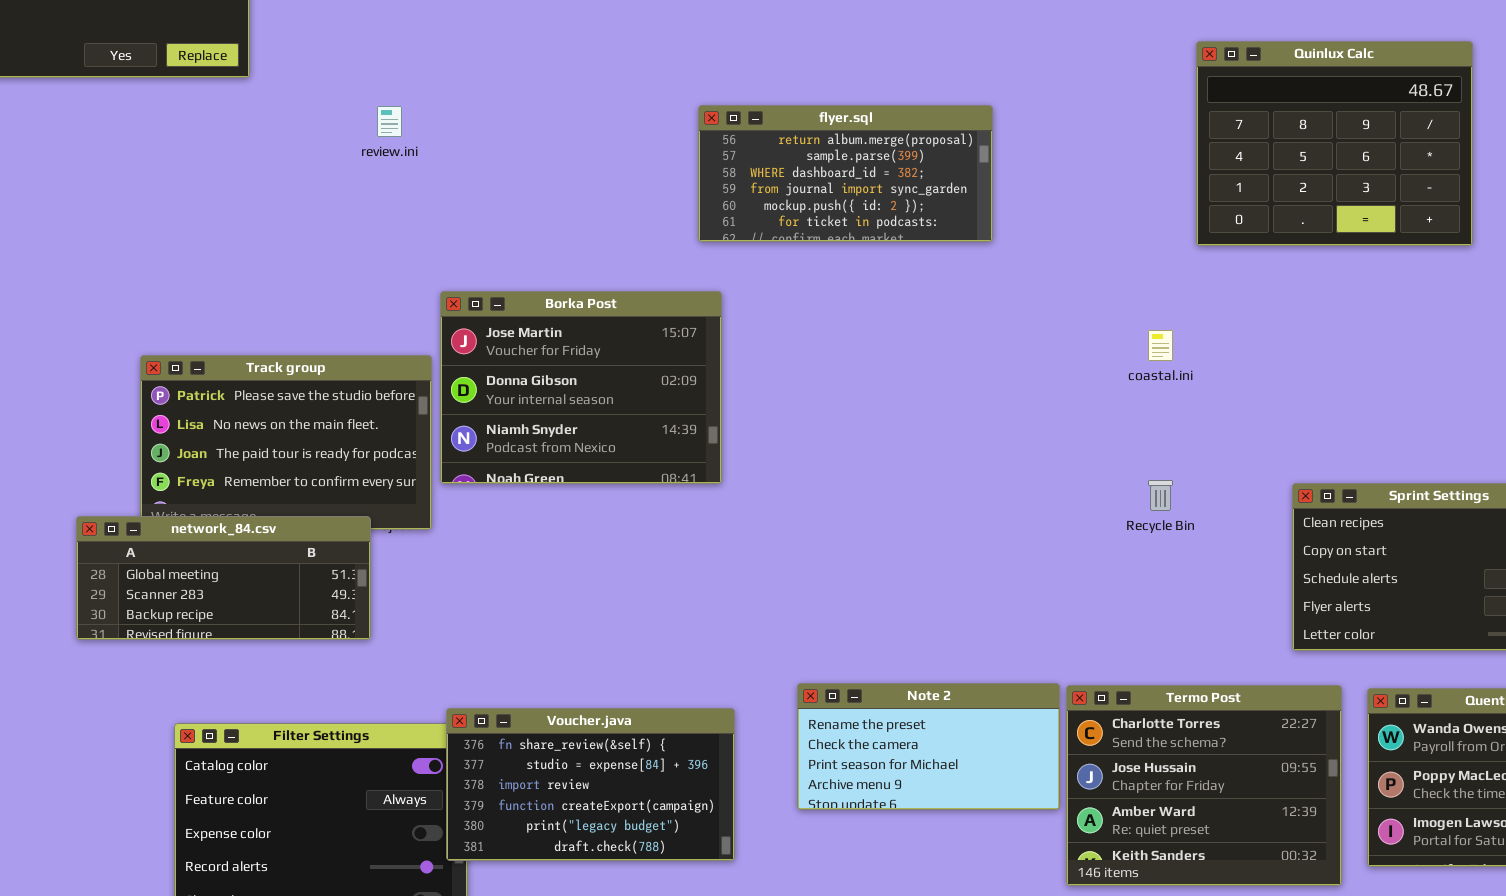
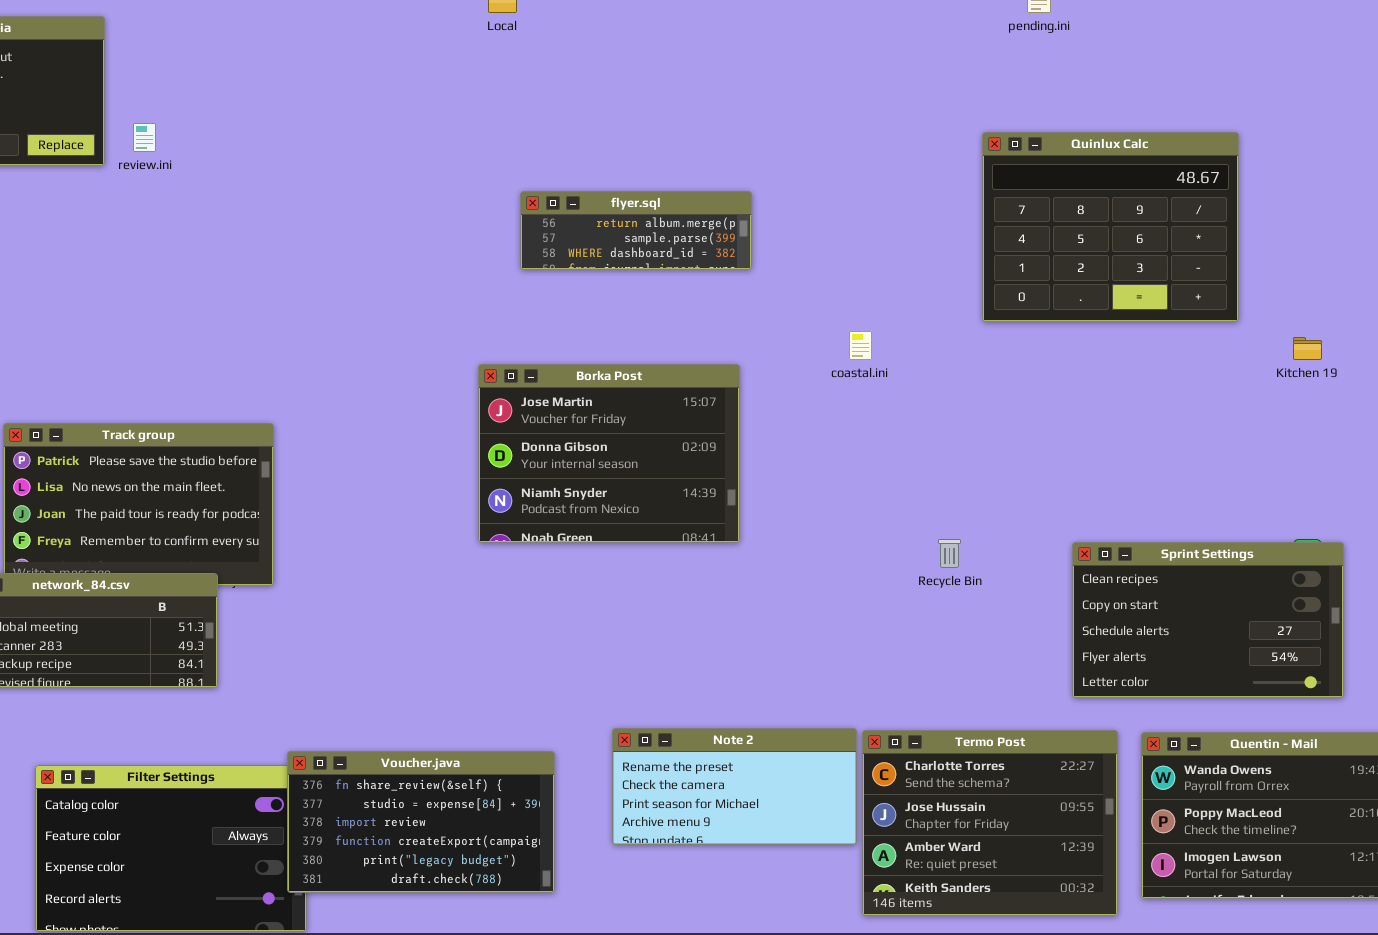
flyer.sql: [698,105,993,242] -> [520,191,752,270], resized
review.ini: [377,106,402,137] -> [133,123,156,152], moved
Borka Post: [440,291,722,484] -> [478,364,740,543], moved
coastal.ini: [1148,330,1173,361] -> [849,331,872,360], moved

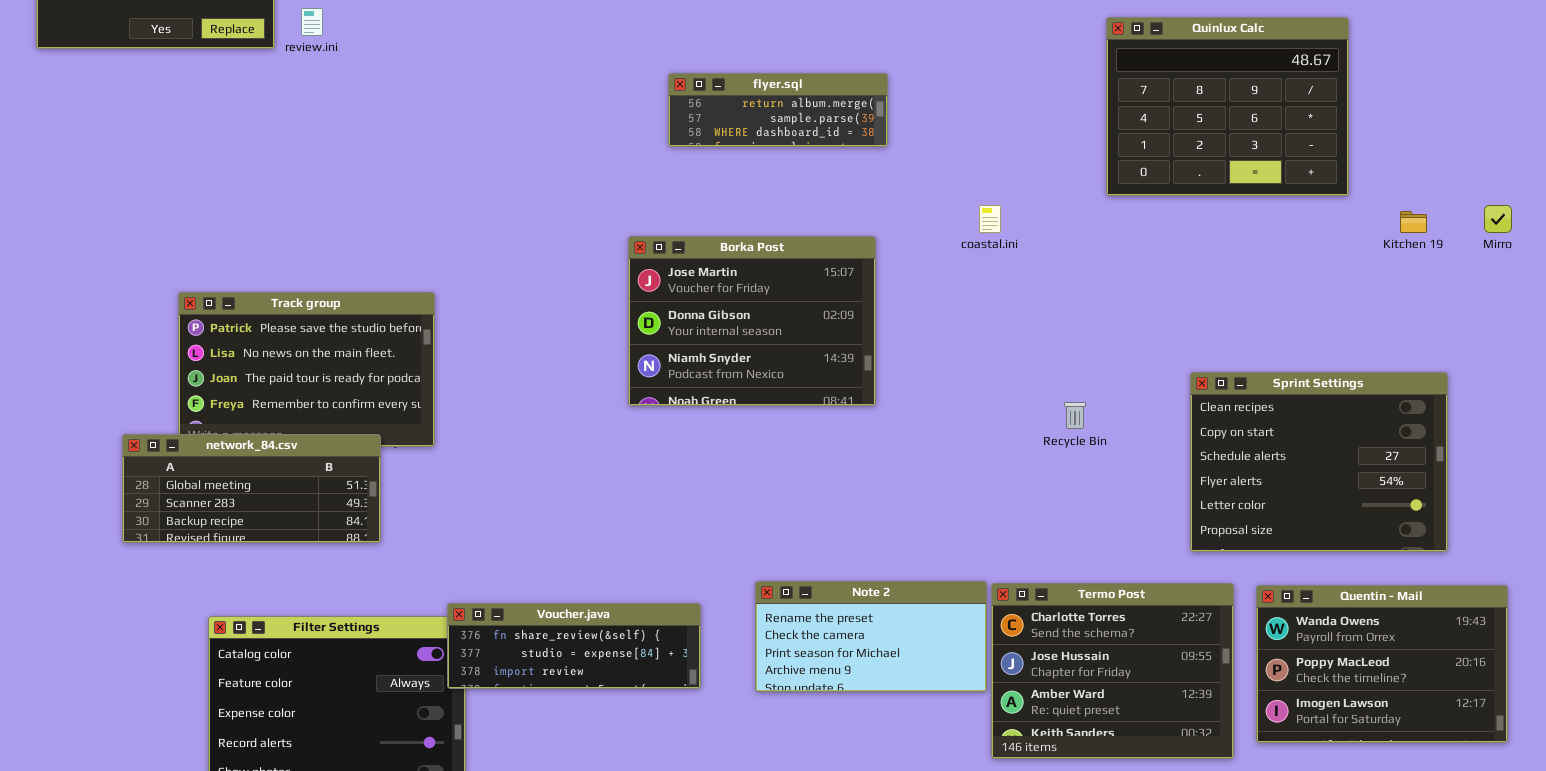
Sprint Settings: [1072,542,1344,698] -> [1190,372,1448,552], resized
Voucher.java: [287,751,555,893] -> [447,603,701,689], resized

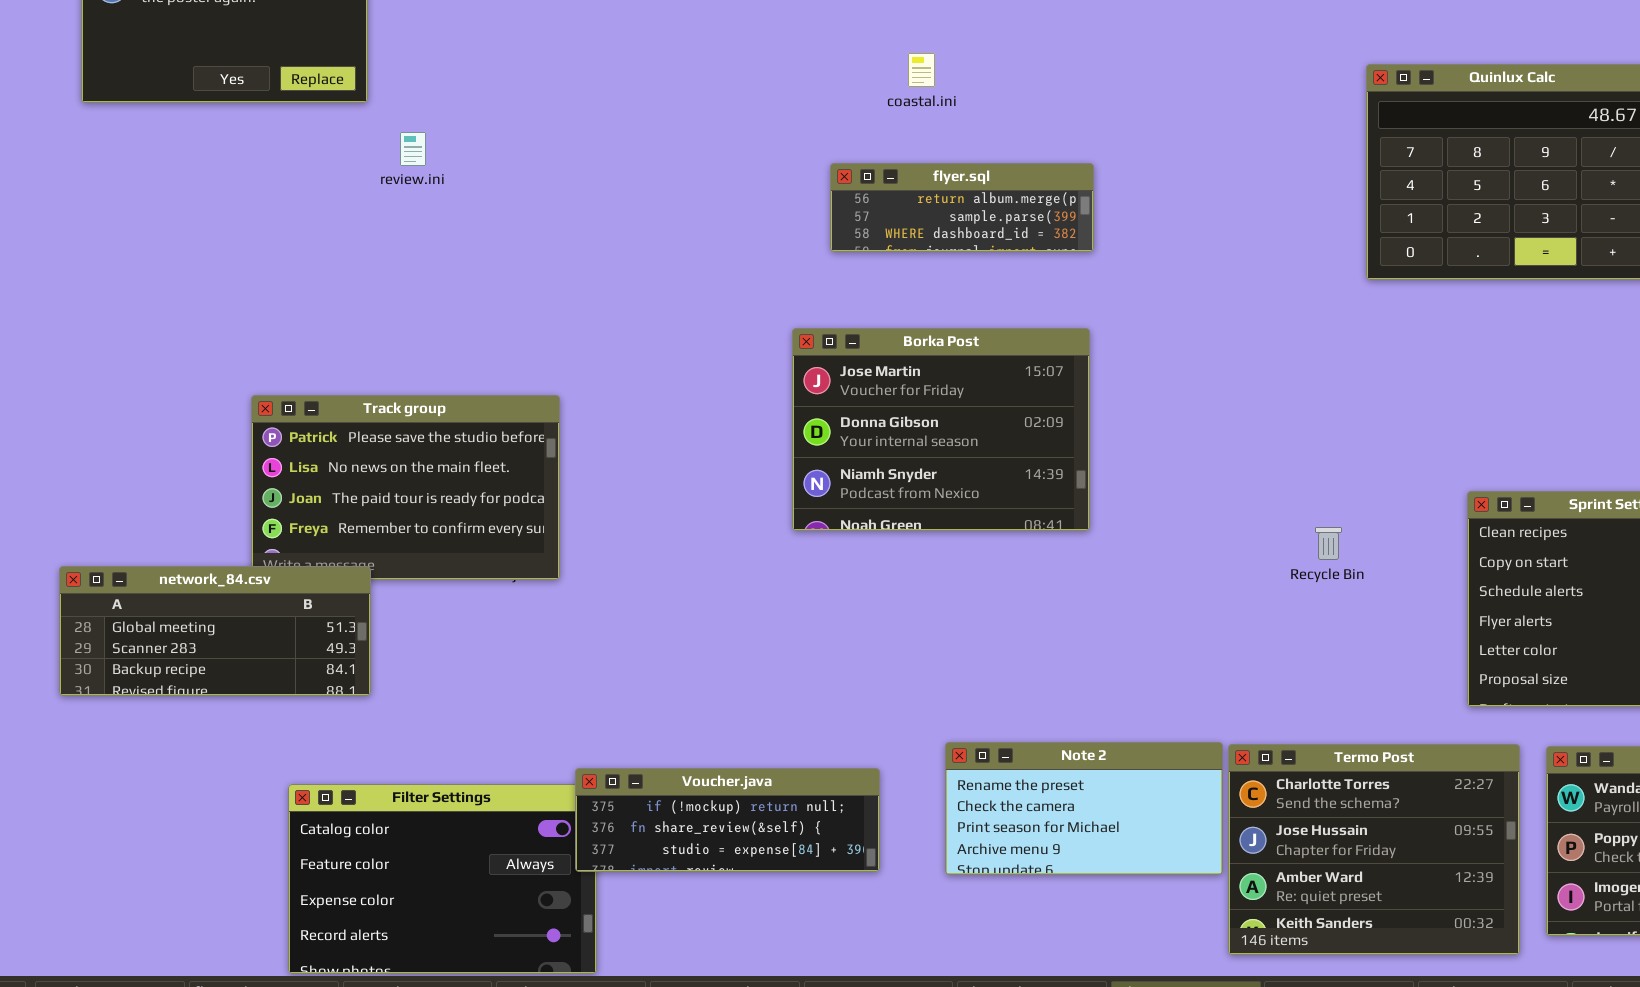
review.ini: [301,8,323,36] -> [400,132,426,166], moved
flyer.sql: [668,73,888,147] -> [830,163,1094,252], moved
coastal.ini: [979,205,1001,233] -> [908,53,935,87], moved
network_84.csv: [122,434,381,543] -> [59,566,371,696], moved
Voucher.java: [447,603,701,689] -> [575,768,880,872], scrolled up 1 row

